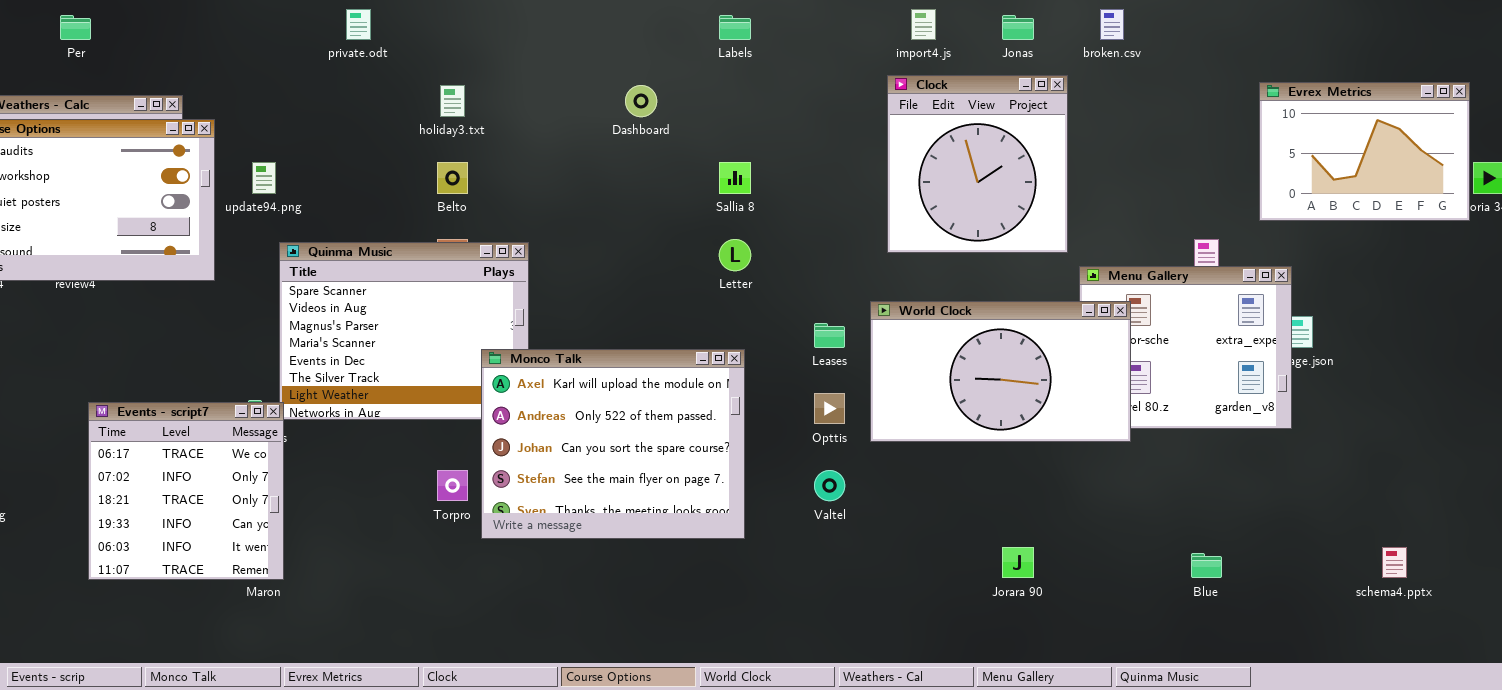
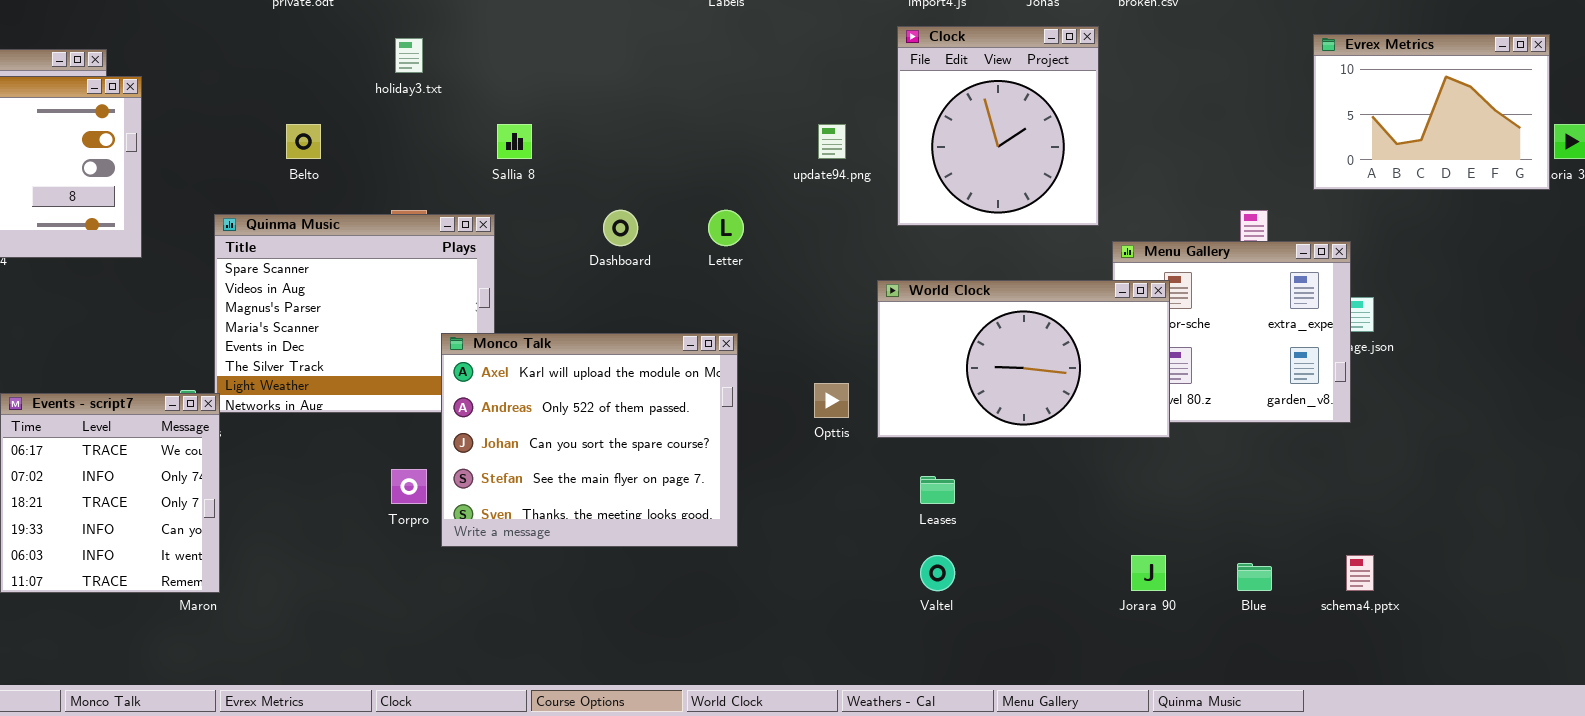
Dashboard: [625,85,657,117] -> [603,210,638,246], moved
update94.png: [252,162,276,194] -> [818,124,846,159], moved
Belto: [437,162,468,194] -> [286,124,321,159], moved
Sallia 8: [719,162,751,194] -> [497,124,532,159], moved
Leases: [814,323,845,348] -> [920,476,955,504], moved
Valtel: [814,470,845,501] -> [920,555,955,591], moved
Jorara 90: [1002,547,1034,578] -> [1131,555,1166,591], moved
schema4.pptx: [1382,547,1407,578] -> [1346,555,1374,591], moved

